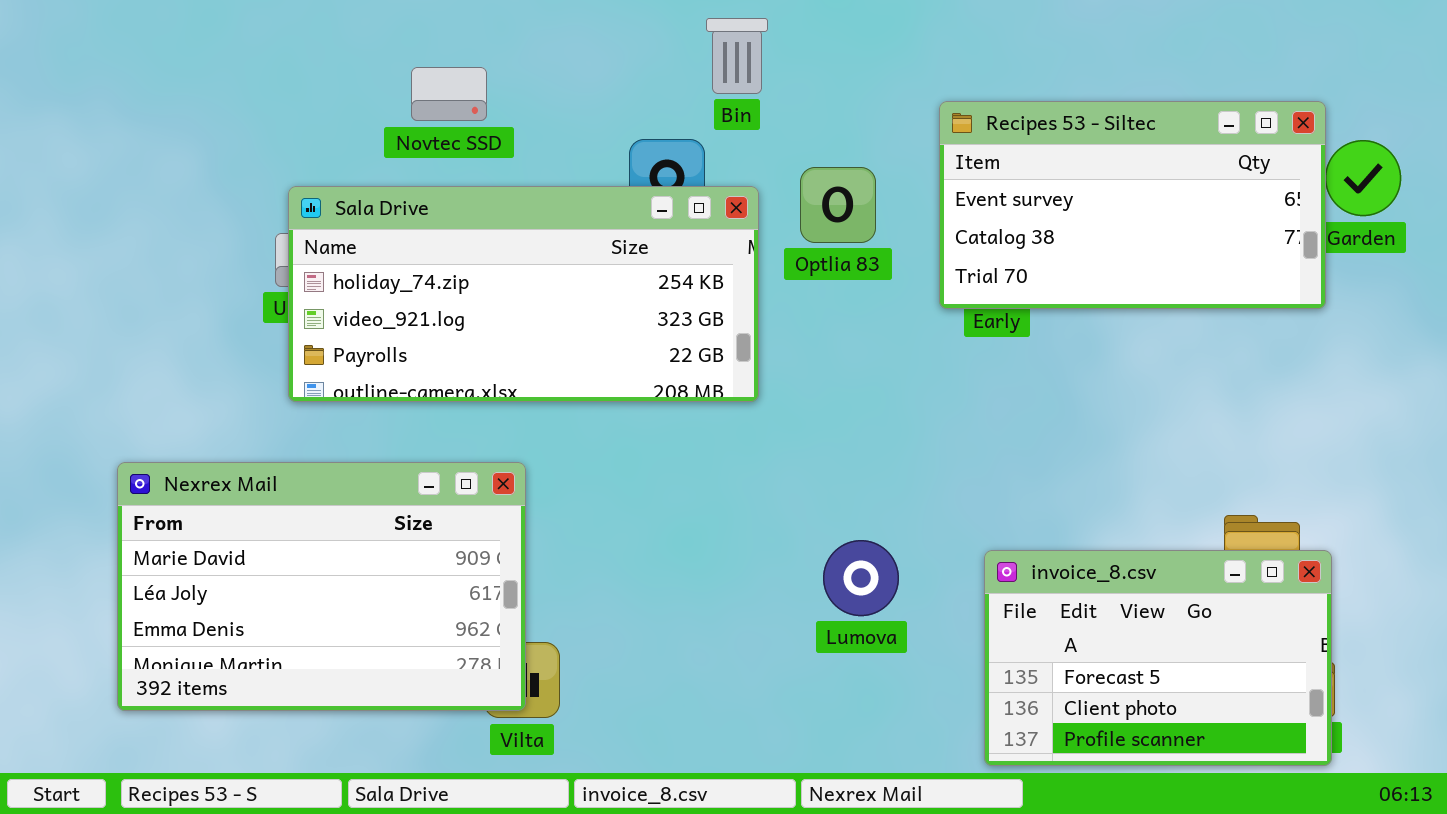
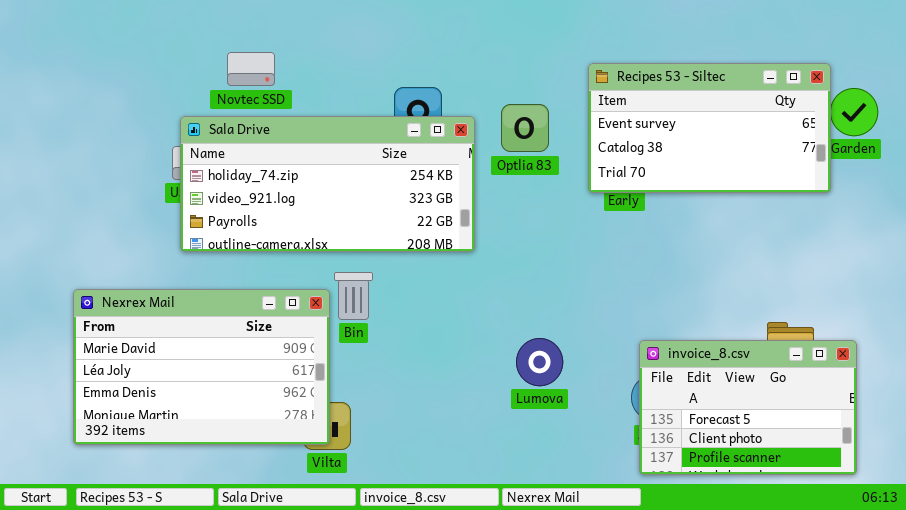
Bin: [706,18,768,94] -> [334,272,373,320], moved
Novtec SSD: [411,67,487,121] -> [227,52,275,86], moved
invoice_8.csv: [984,550,1332,766] -> [639,340,857,475], moved

